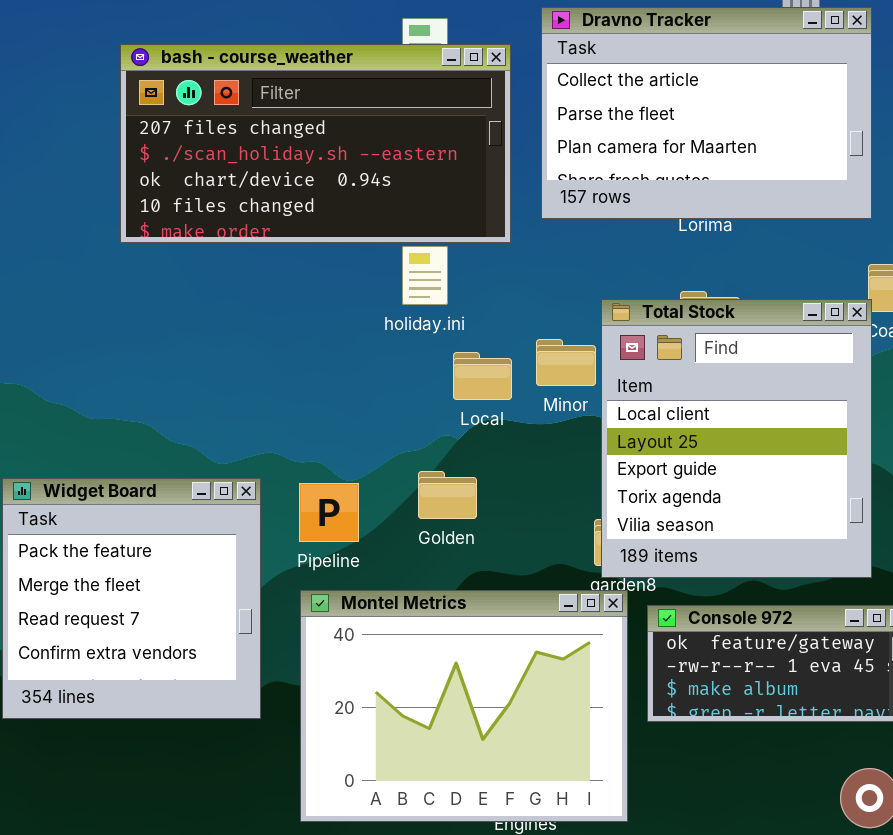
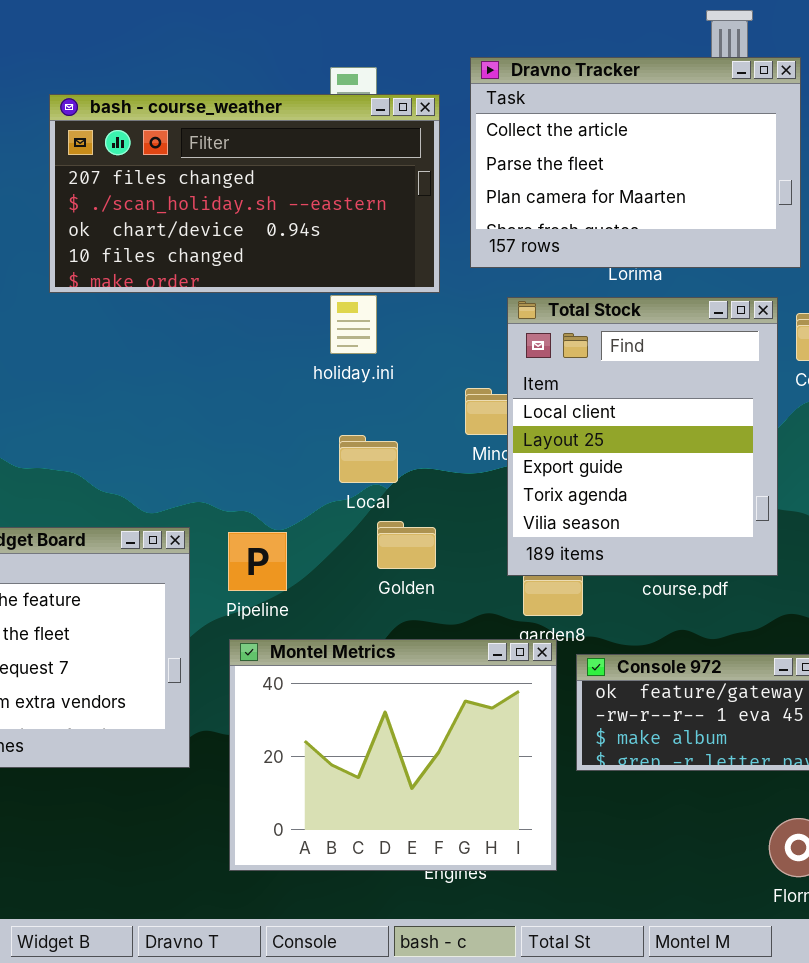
Total Stock: [601,299,872,578] -> [507,297,778,576], moved
Local: [453,352,512,400] -> [339,435,398,483], moved
Golden: [418,471,477,519] -> [377,521,436,569], moved

